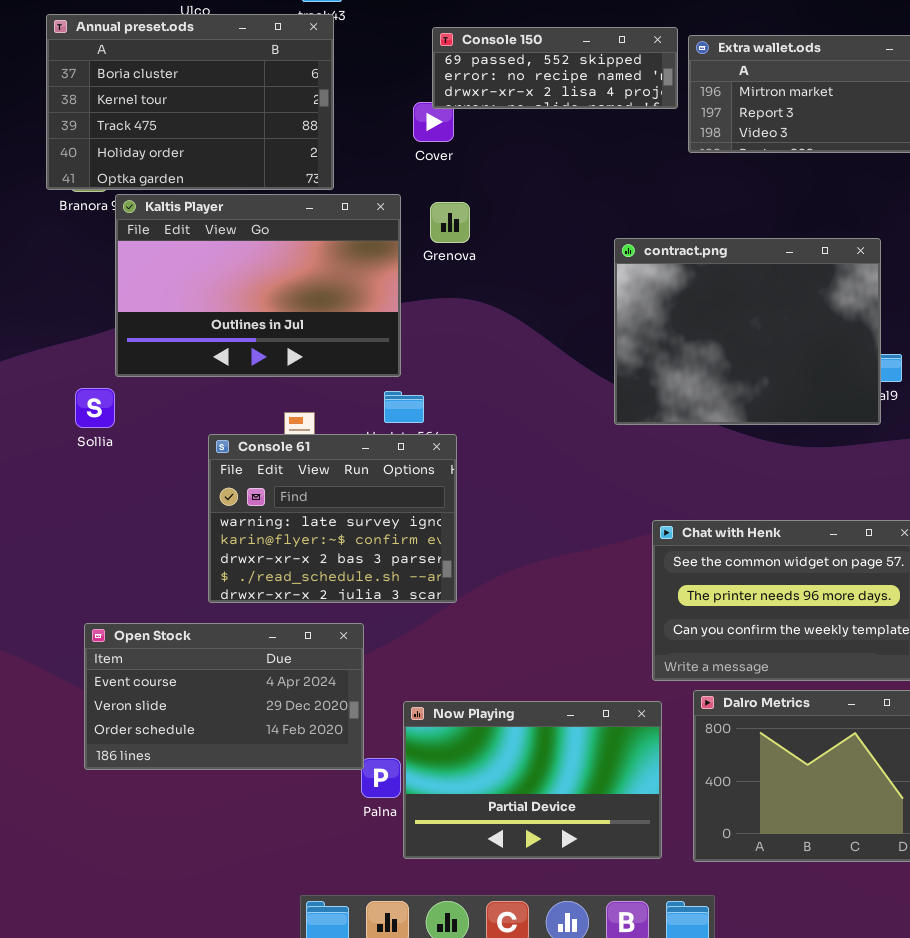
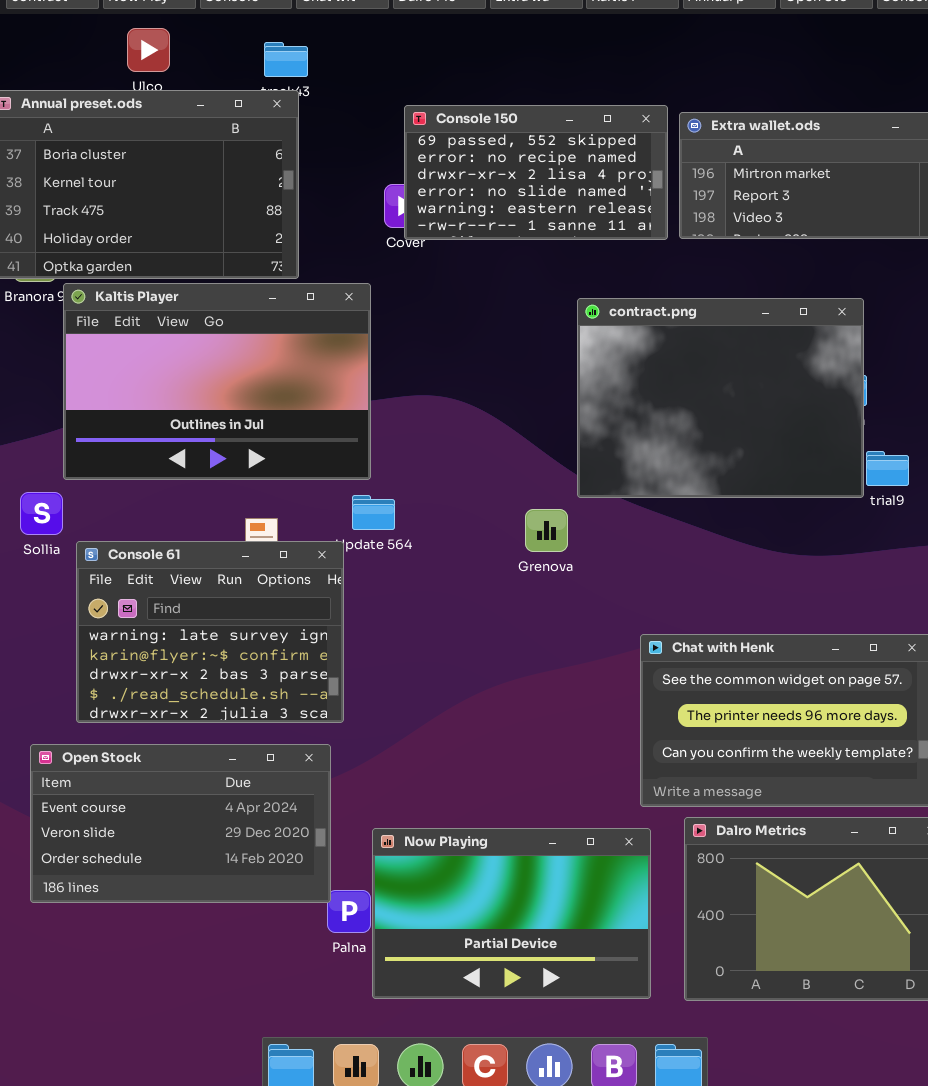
Console 150: [432,27,678,109] -> [404,105,668,240], resized
Grenova: [430,202,470,243] -> [525,509,568,552], moved
contract.png: [614,238,881,425] -> [577,298,864,498], moved
Console 61: [208,434,457,603] -> [76,541,344,723], moved

